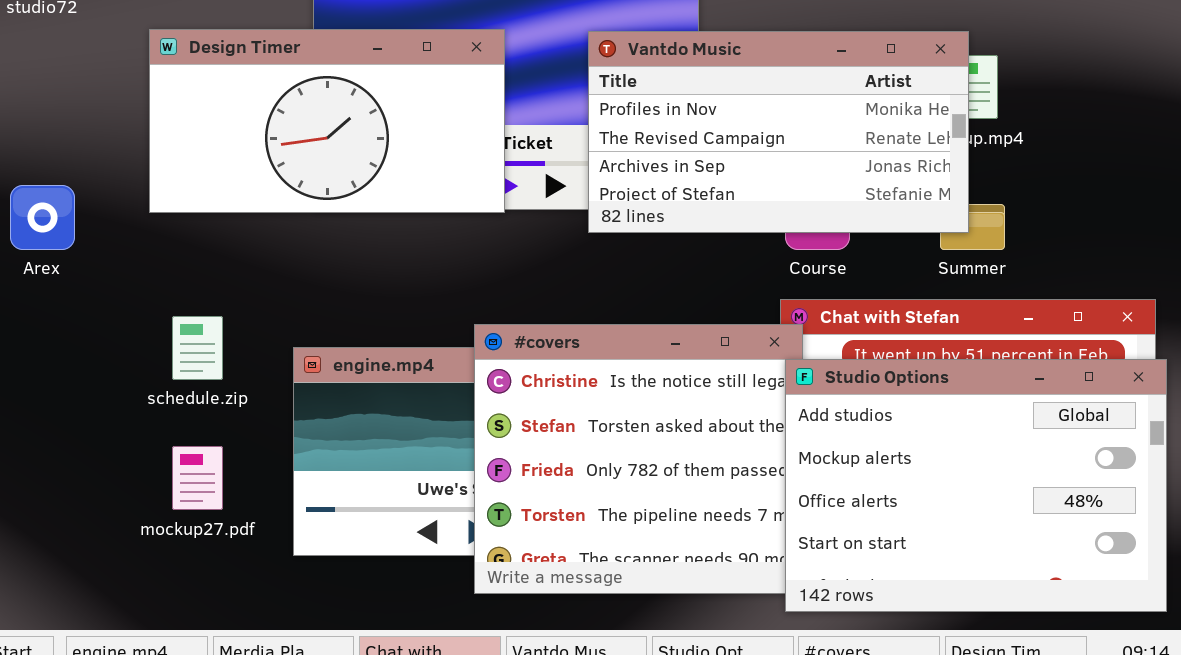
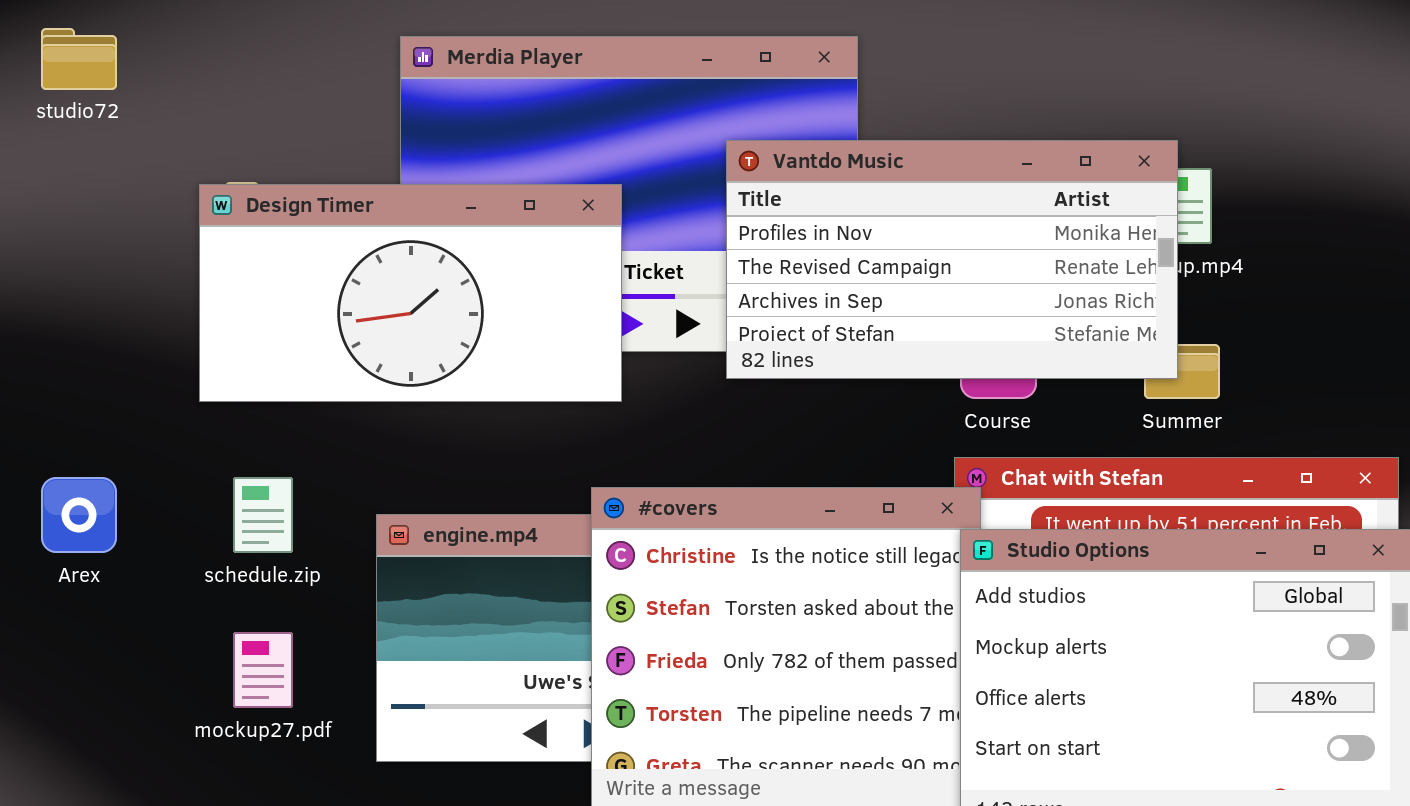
Design Timer: [149,29,505,213] -> [199,184,622,402], moved
Arex: [10,185,75,250] -> [41,477,117,553], moved

